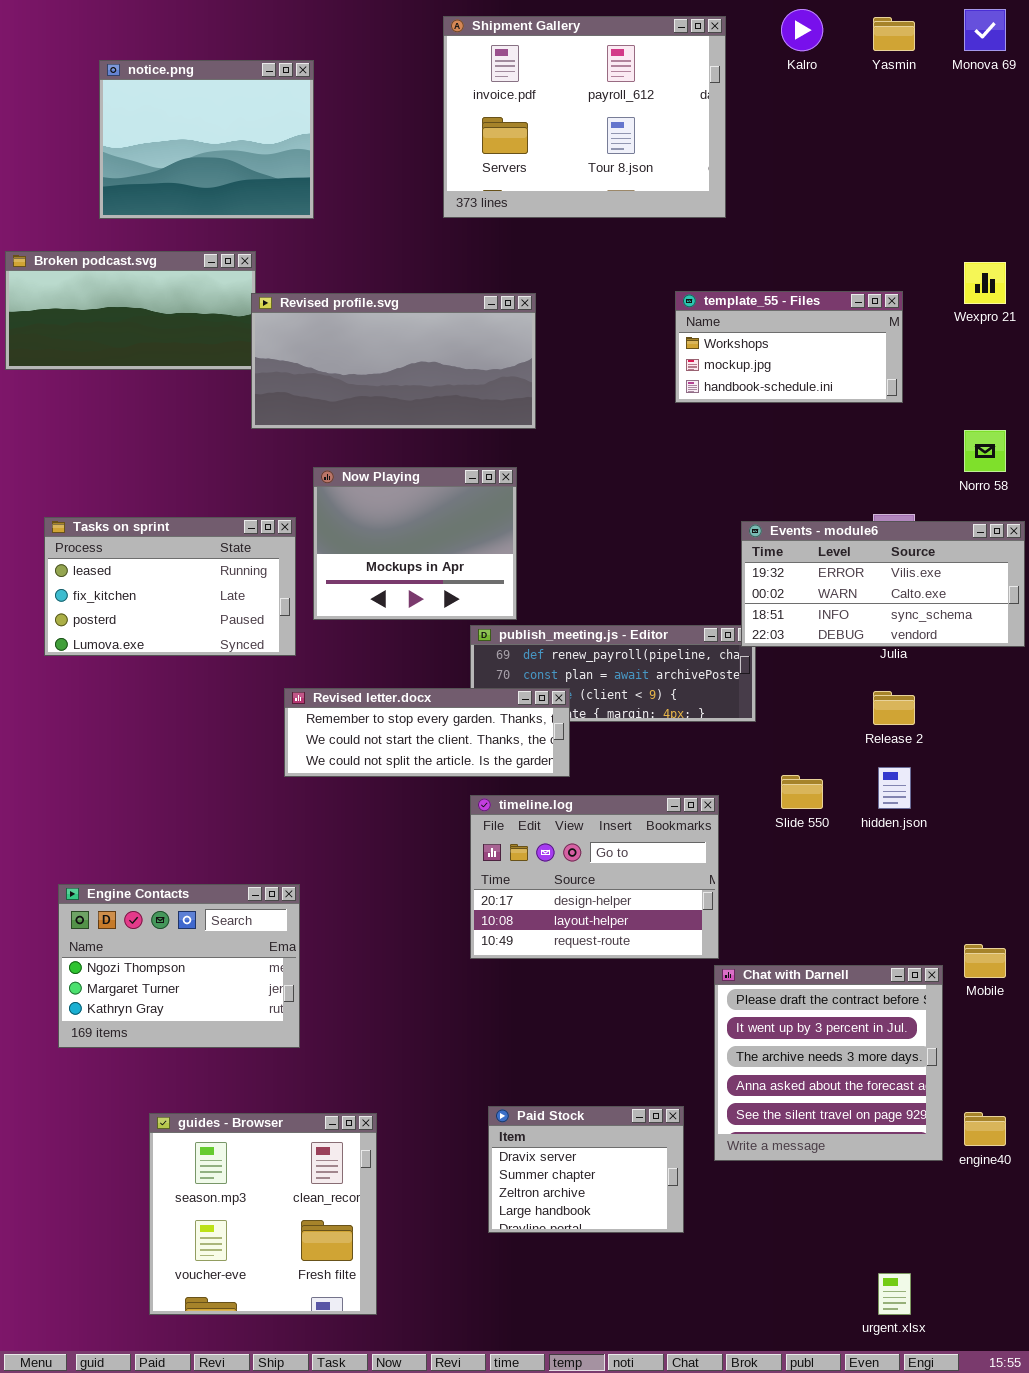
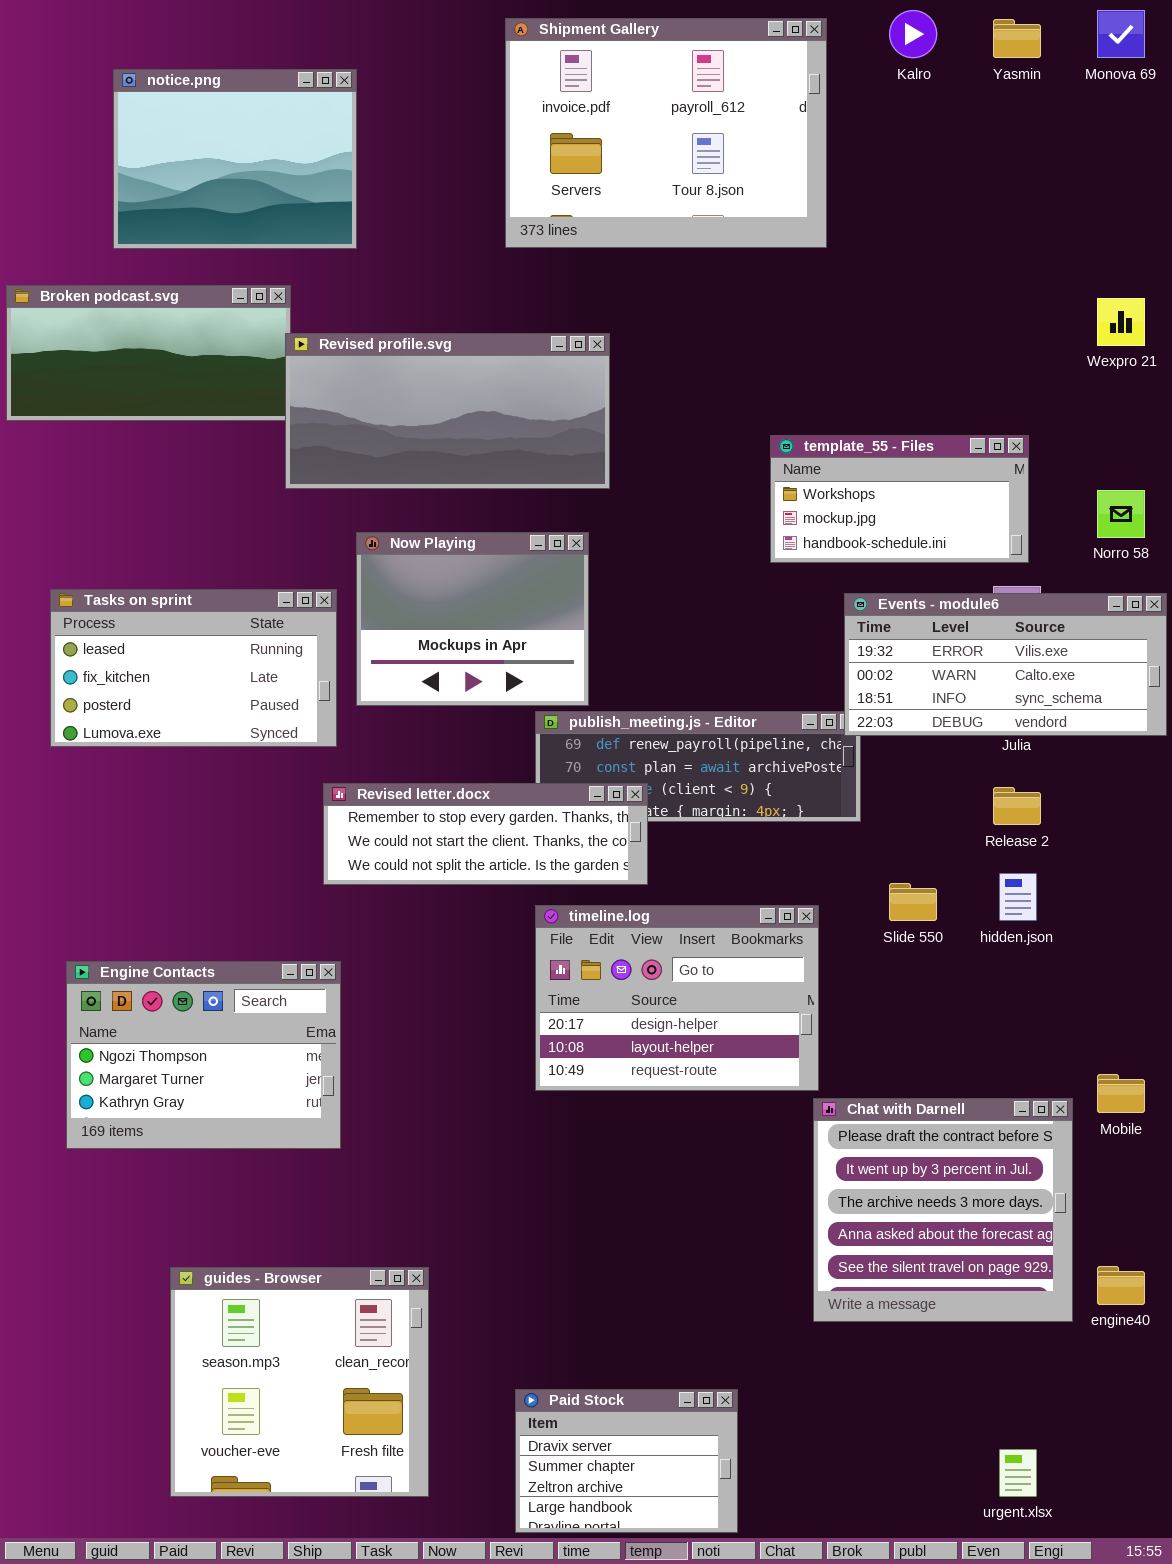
template_55 - Files: [675,291,903,403] -> [770,435,1029,563], moved
Engine Contacts: [58,884,300,1048] -> [66,961,341,1149], moved
Paid Stock: [488,1106,684,1233] -> [515,1389,738,1533], moved

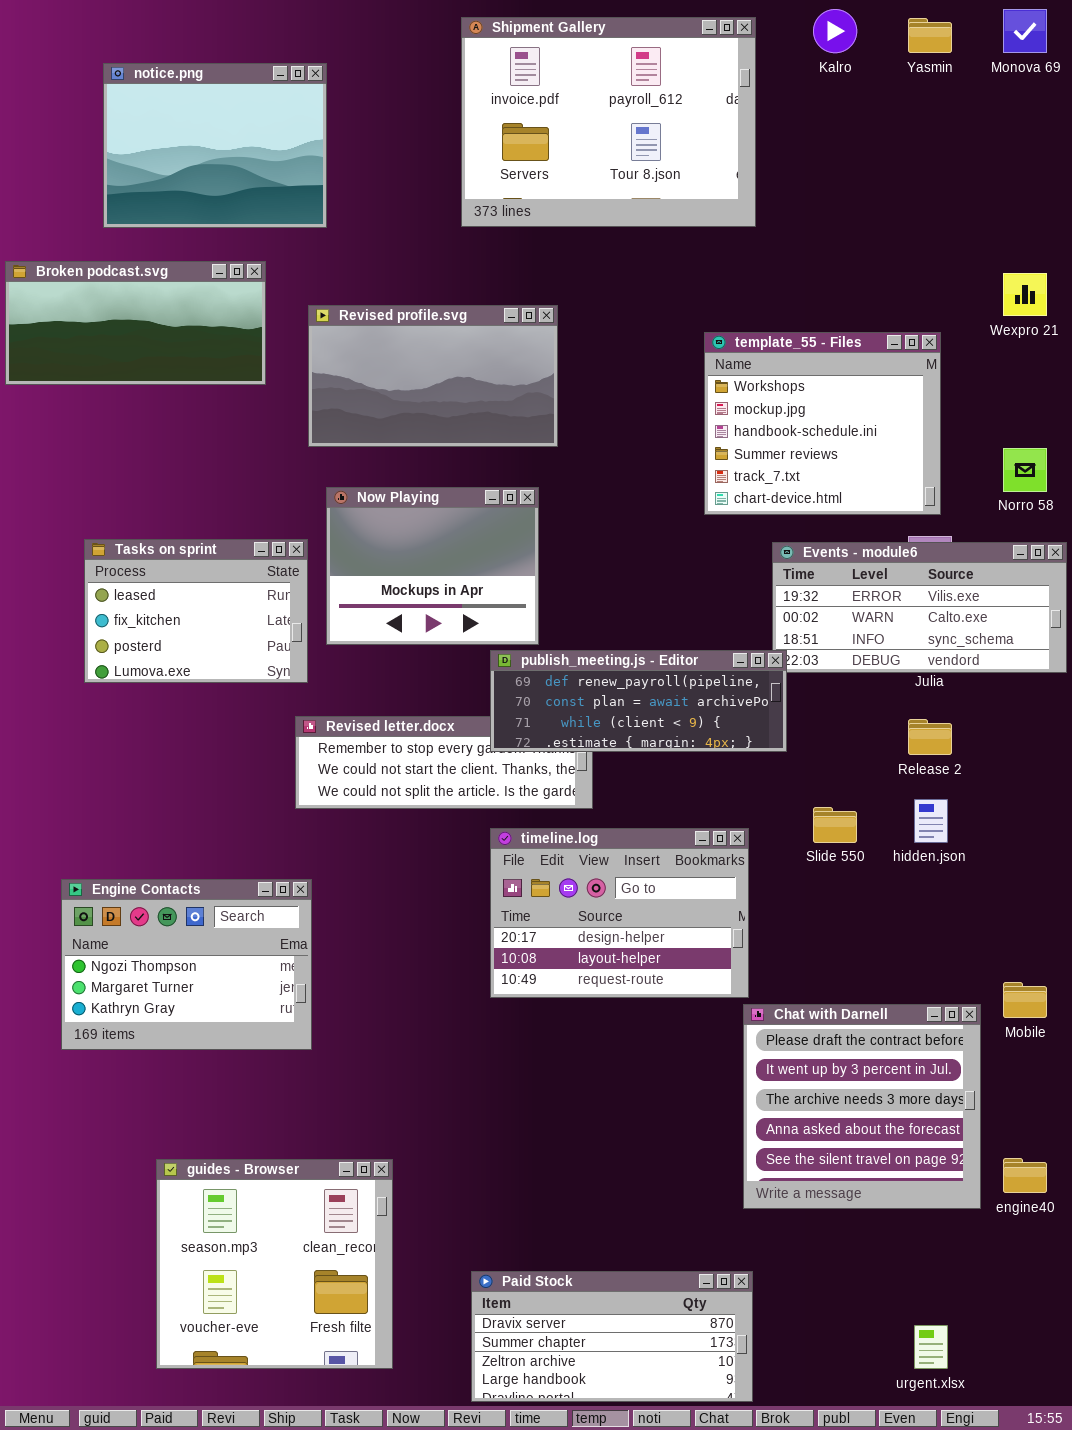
Revised profile.svg: [285,333,610,489] -> [308,305,558,447], resized
template_55 - Files: [770,435,1029,563] -> [704,332,941,515], resized
Tasks on sprint: [50,589,337,747] -> [84,539,308,683], resized
publish_meeting.js - Editor: [535,711,861,822] -> [490,650,787,752], raised
Paid Stock: [515,1389,738,1533] -> [471,1271,753,1402], resized

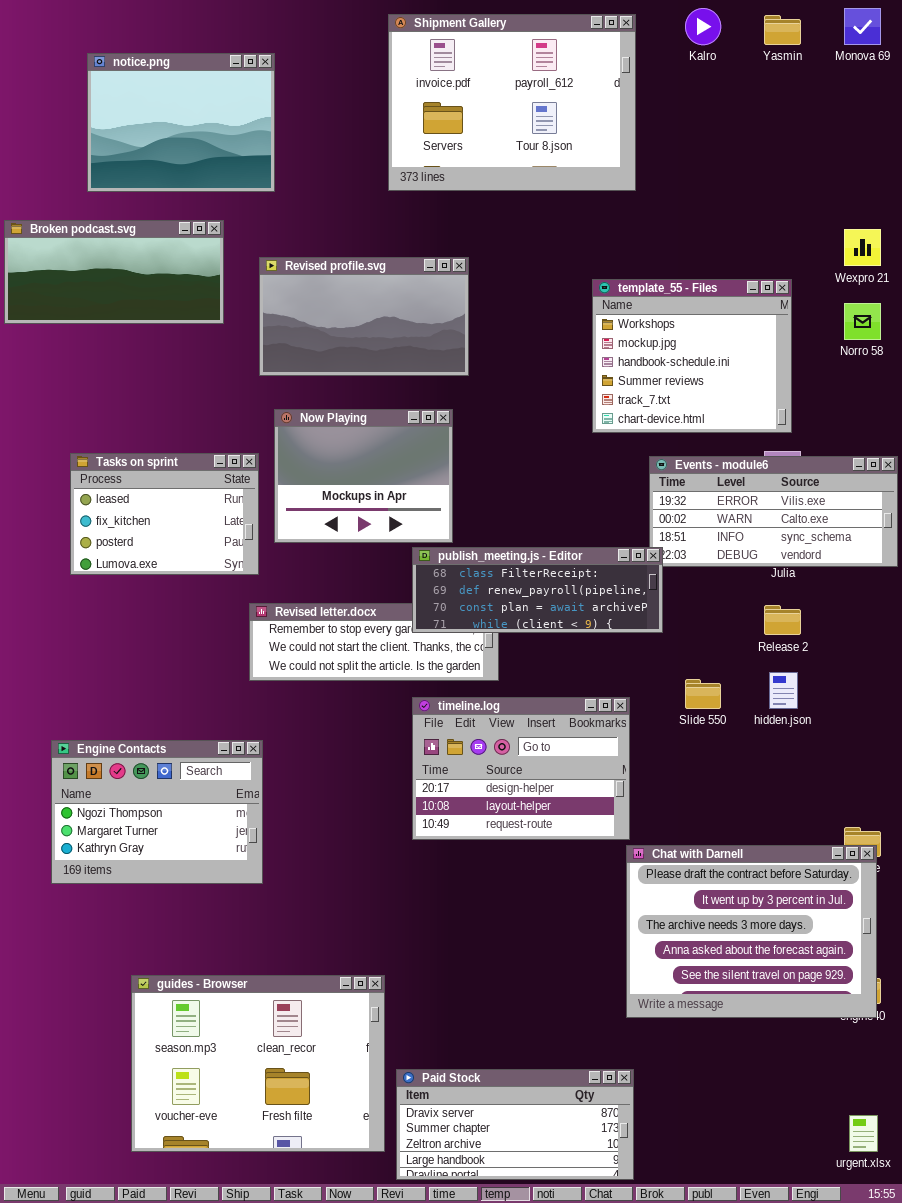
Norro 58: [1003,448,1047,492] -> [844,303,881,340], moved
publish_meeting.js - Editor: [490,650,787,752] -> [412,547,663,633], scrolled up 1 row
Chat with Darnell: [743,1004,981,1209] -> [626,845,877,1018], resized
guides - Browser: [156,1159,393,1369] -> [131,975,385,1152], resized
urgent.xlsx: [914,1325,948,1369] -> [849,1115,878,1152], moved

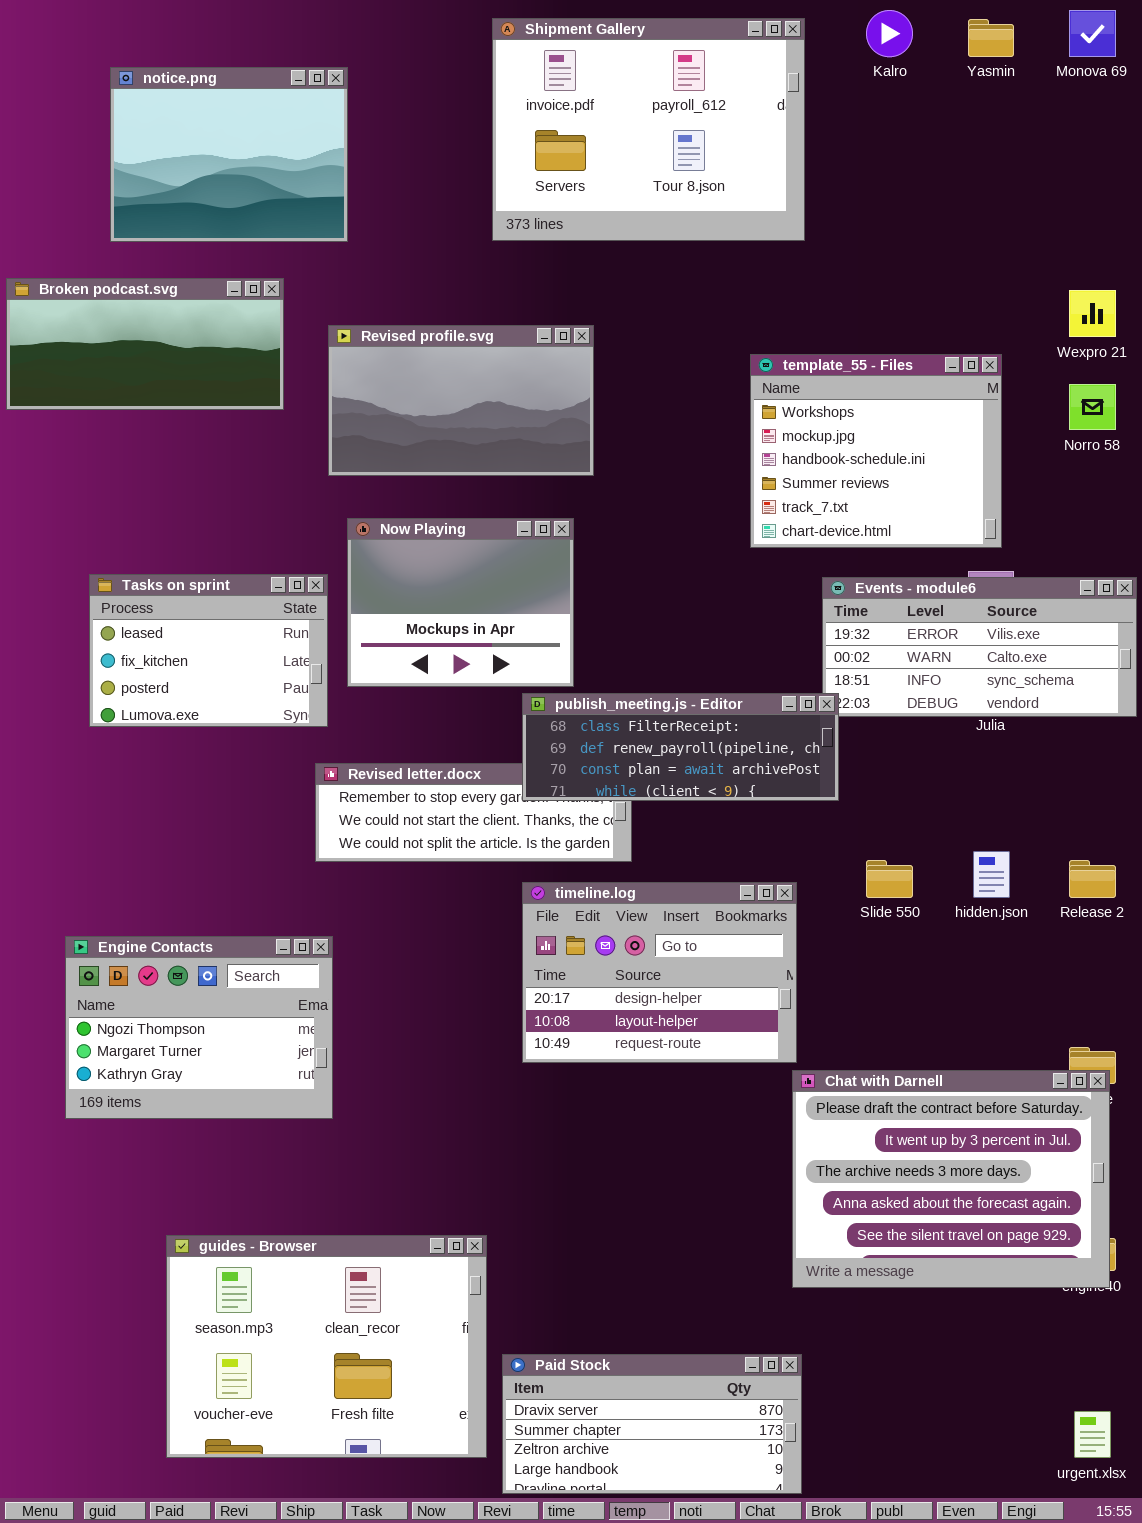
Release 2: [764,605,801,635] -> [1069,860,1116,898], moved

